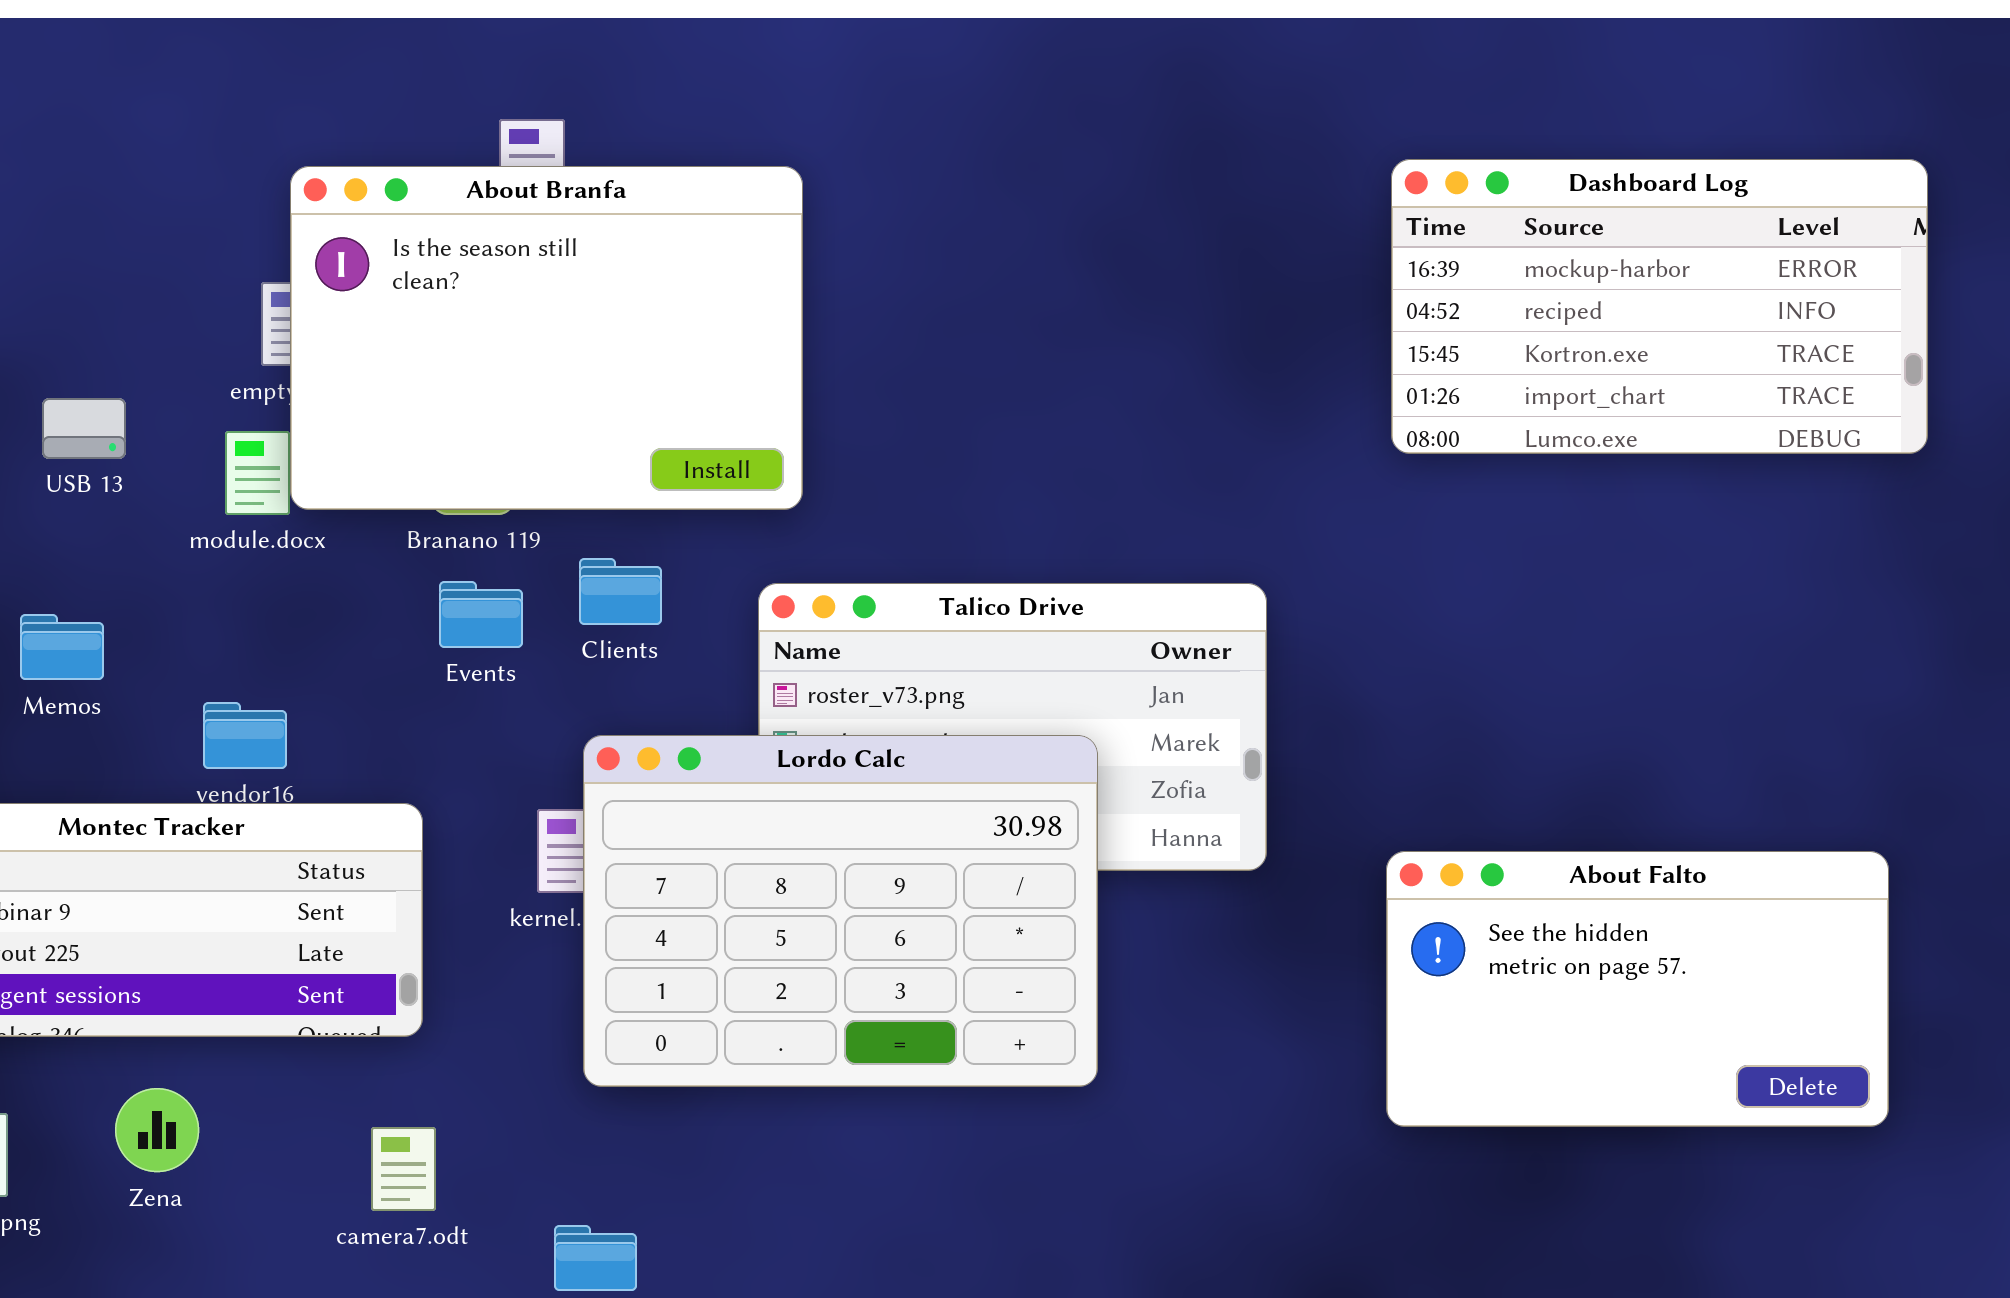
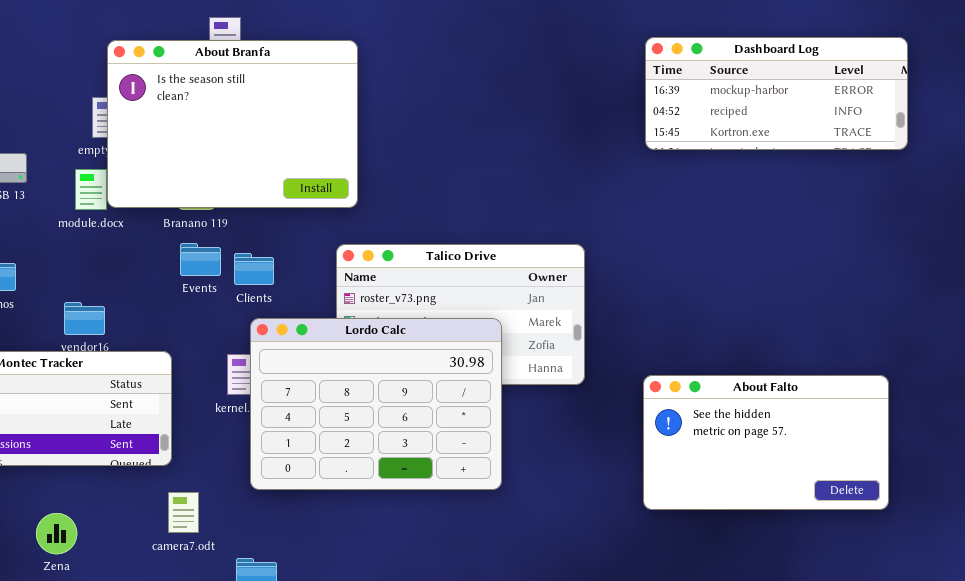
Dashboard Log: [1391,159,1928,454] -> [645,37,908,150], resized
Clients: [579,558,662,625] -> [234,253,274,285], moved
Zena: [115,1088,199,1172] -> [36,513,77,554], moved
camera7.odt: [371,1127,436,1211] -> [168,492,199,533], moved

